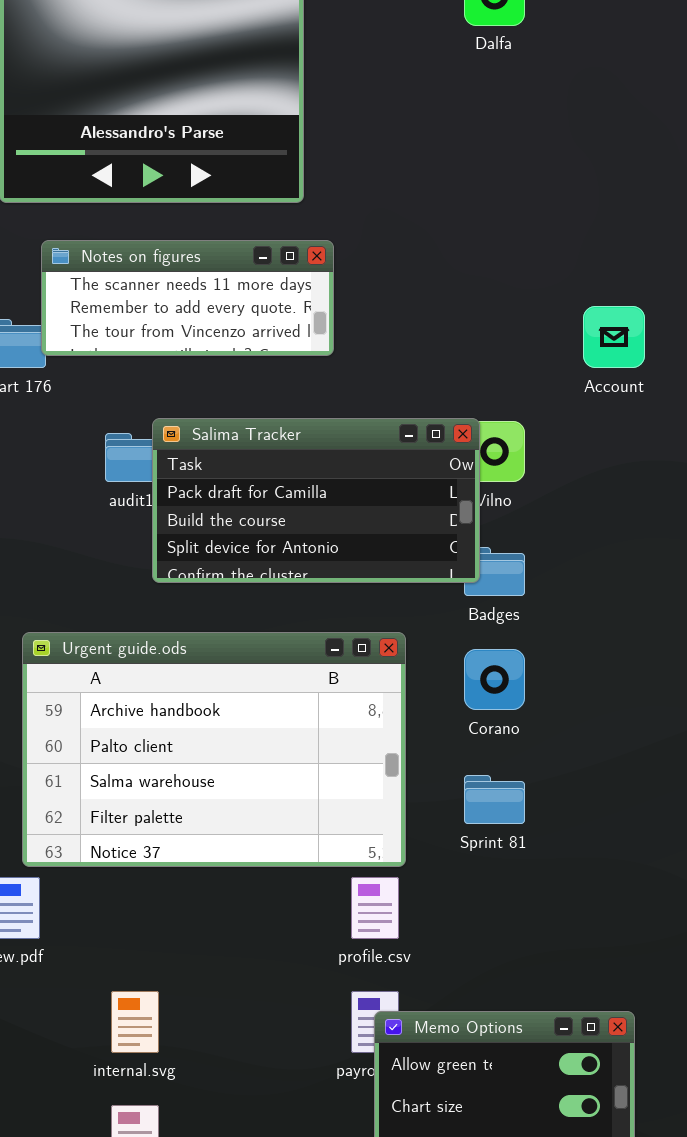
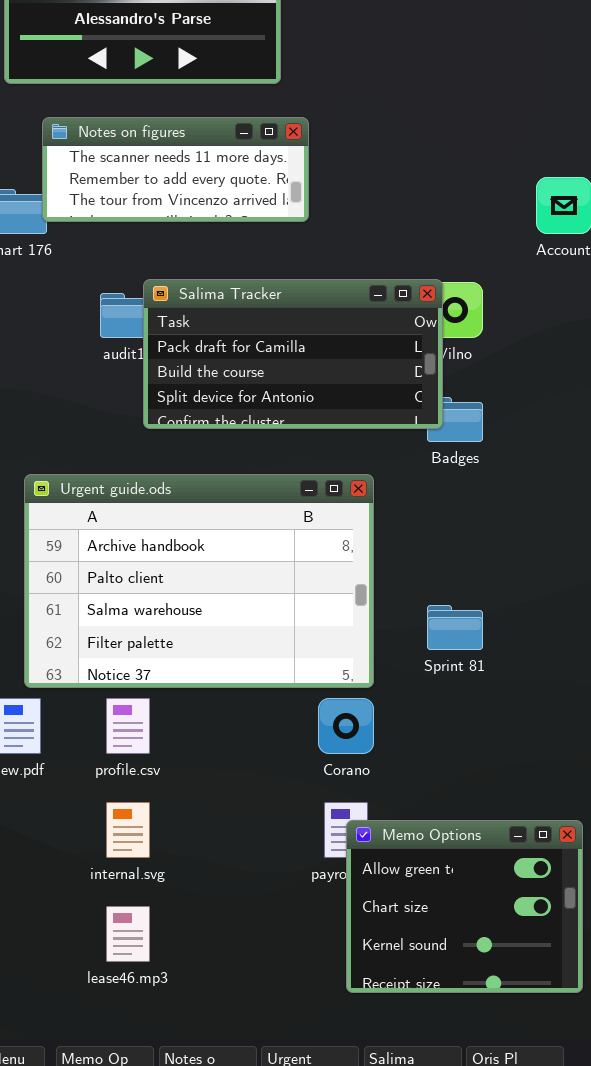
Corano: [464,649,525,710] -> [318,698,374,754], moved
profile.csv: [351,877,399,939] -> [106,698,150,754], moved

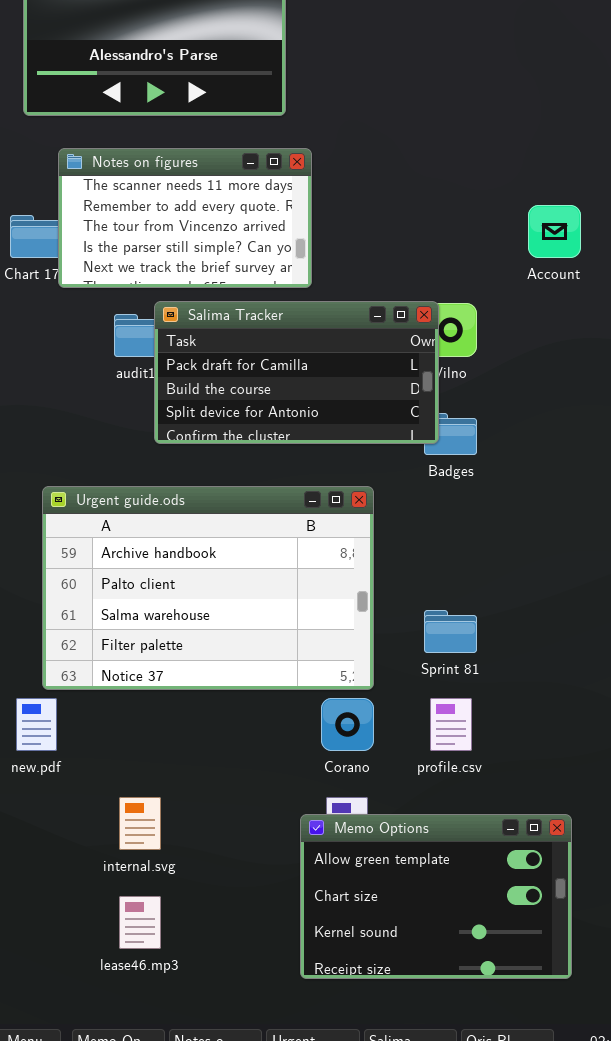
Notes on figures: [42,117,309,222] -> [58,148,312,288], resized
profile.csv: [106,698,150,754] -> [430,698,472,751], moved
Memo Options: [346,820,583,993] -> [300,814,572,979], resized

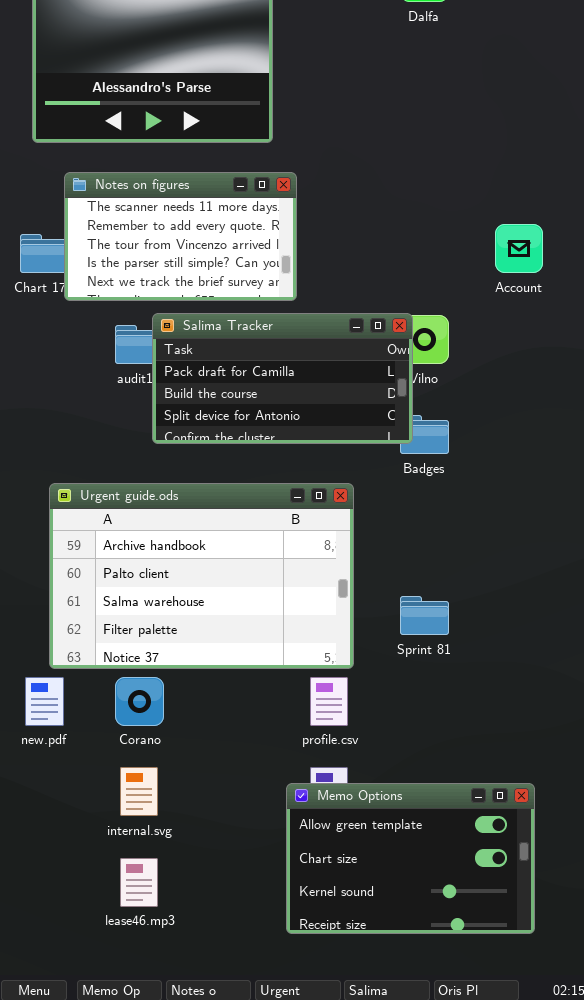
Corano: [321,698,374,751] -> [115,677,164,726], moved
profile.csv: [430,698,472,751] -> [310,677,348,726], moved

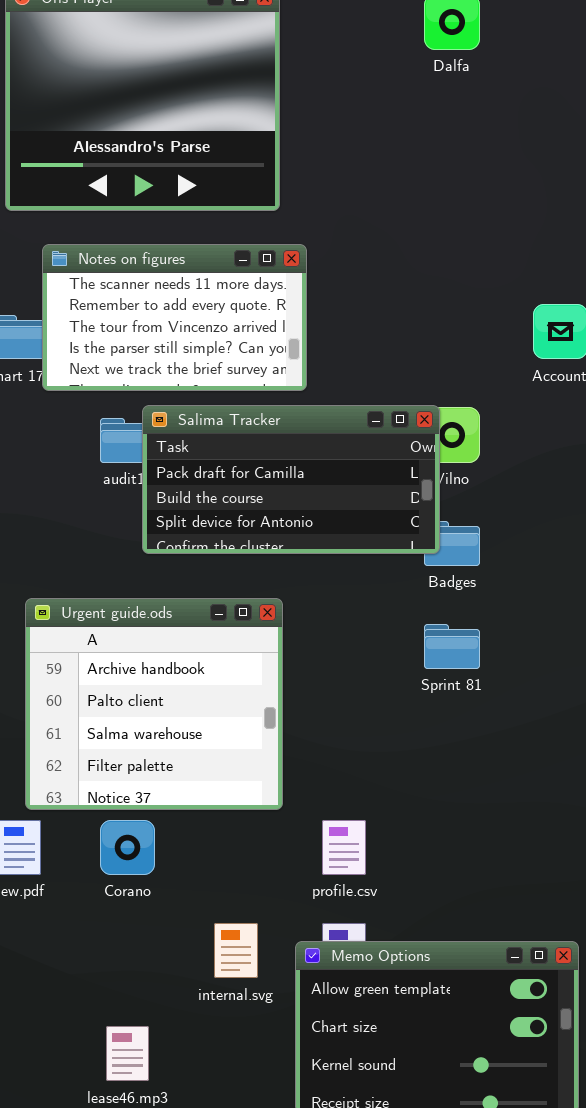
Urgent guide.ods: [49,483,354,669] -> [25,598,283,810], resized
Sprint 81: [400,596,449,635] -> [424,624,480,669], moved
internal.svg: [120,767,158,816] -> [214,923,258,978], moved

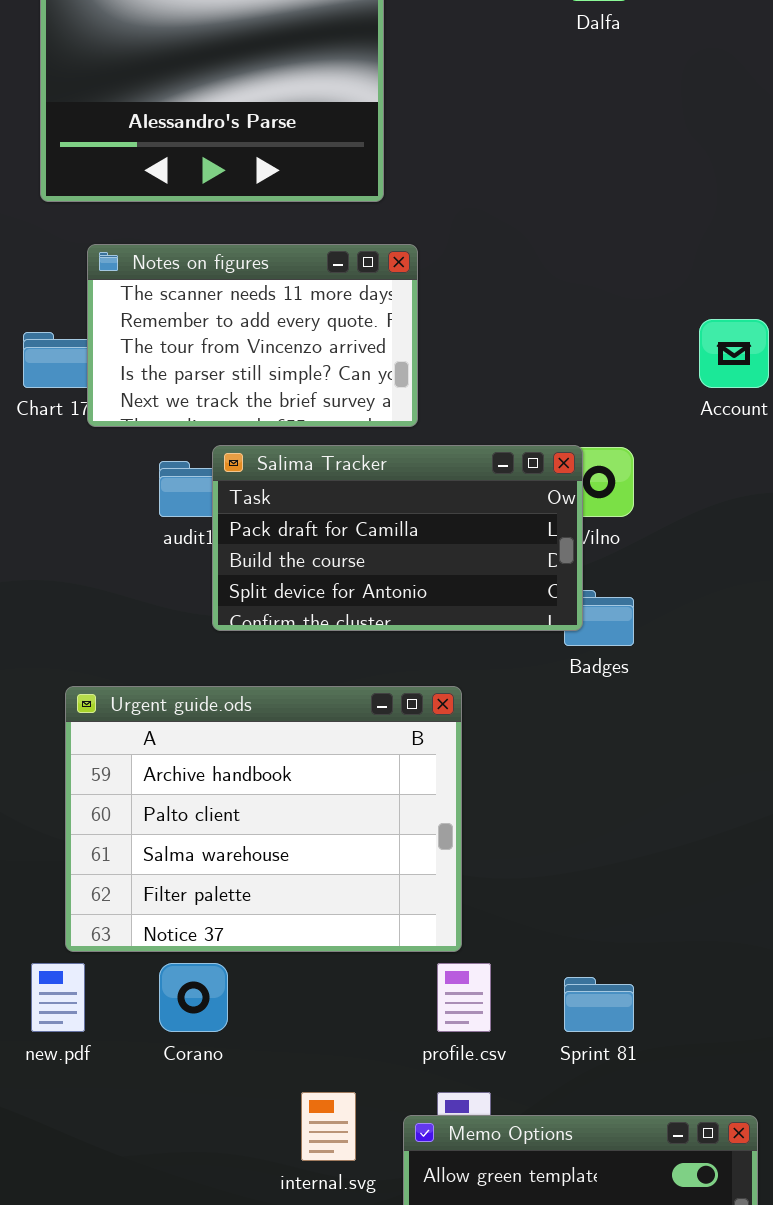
Urgent guide.ods: [25,598,283,810] -> [65,686,462,952], resized
Sprint 81: [424,624,480,669] -> [564,977,634,1032], moved

